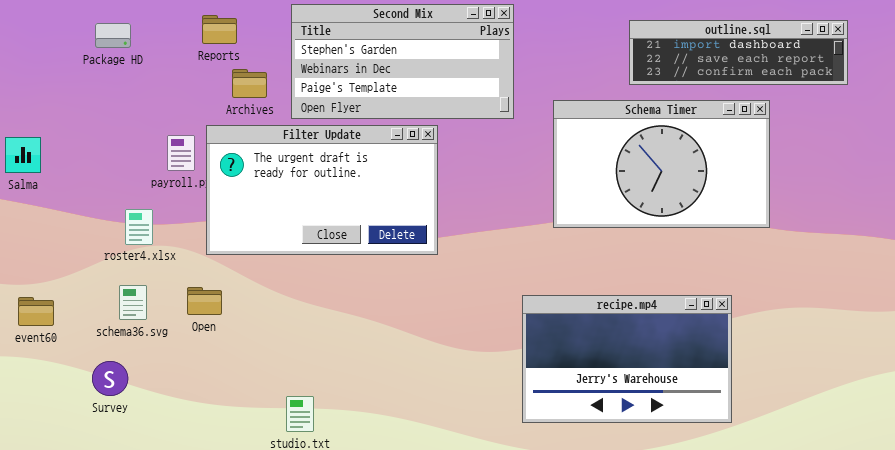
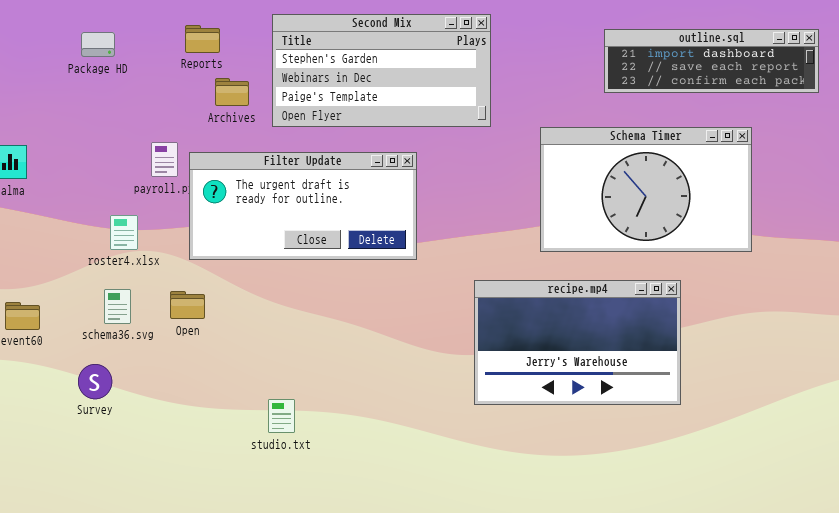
Schema Timer: [553,100,770,228] -> [540,127,752,252], moved
Filter Update: [206,125,438,255] -> [189,152,417,260], resized
recipe.mp4: [522,295,732,423] -> [474,280,681,405], moved

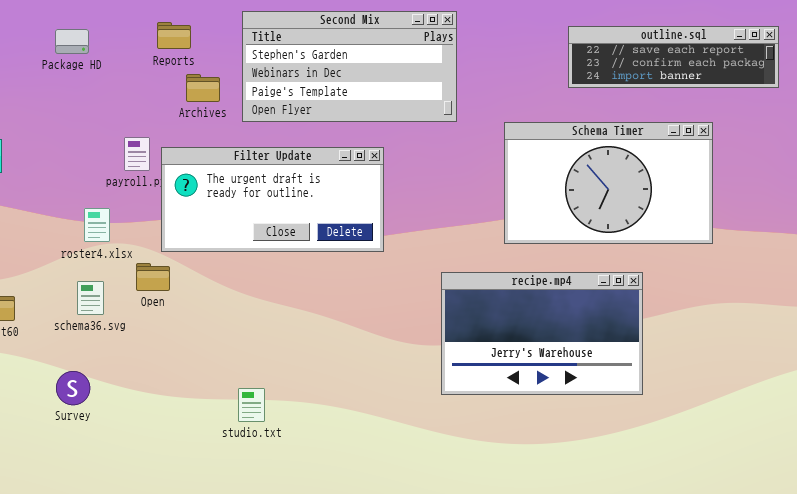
outline.sql: [604,29,819,93] -> [568,26,779,88], scrolled down 1 row
Open: [170,291,205,319] -> [136,263,170,291], moved
Survey: [78,364,112,399] -> [56,371,90,405], moved

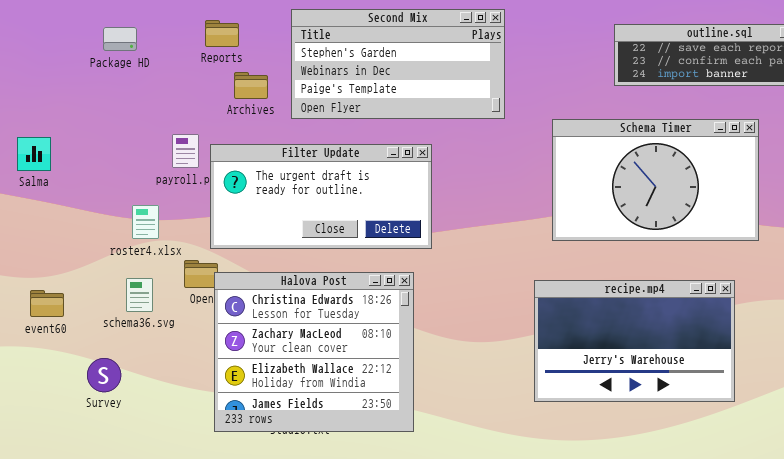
recipe.mp4: [441,272,643,395] -> [534,280,735,402], moved
Halova Post: none -> [214,272,414,432], opened
Survey: [56,371,90,405] -> [87,358,121,392], moved

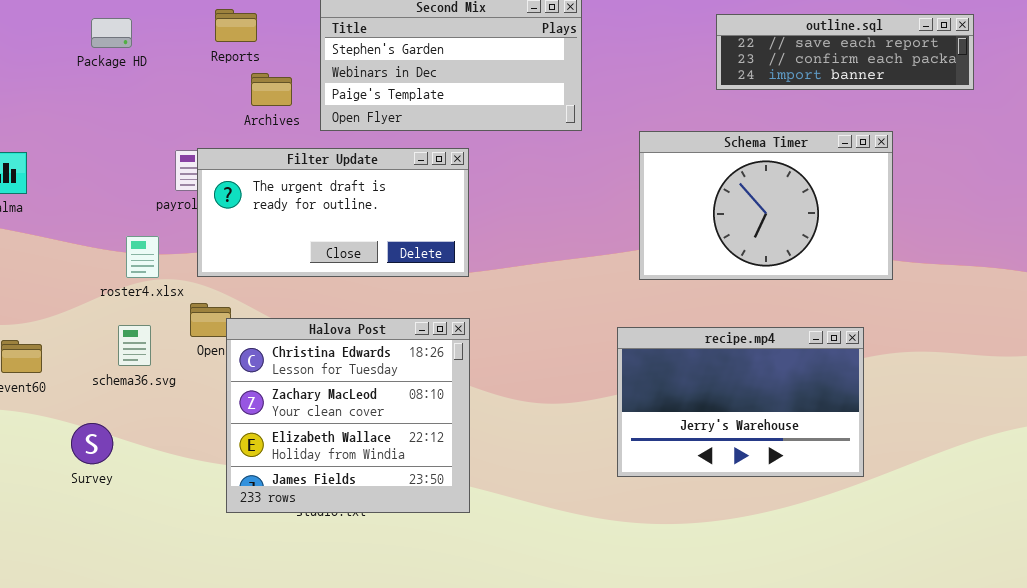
Filter Update: [210,144,432,249] -> [197,148,469,277], moved

